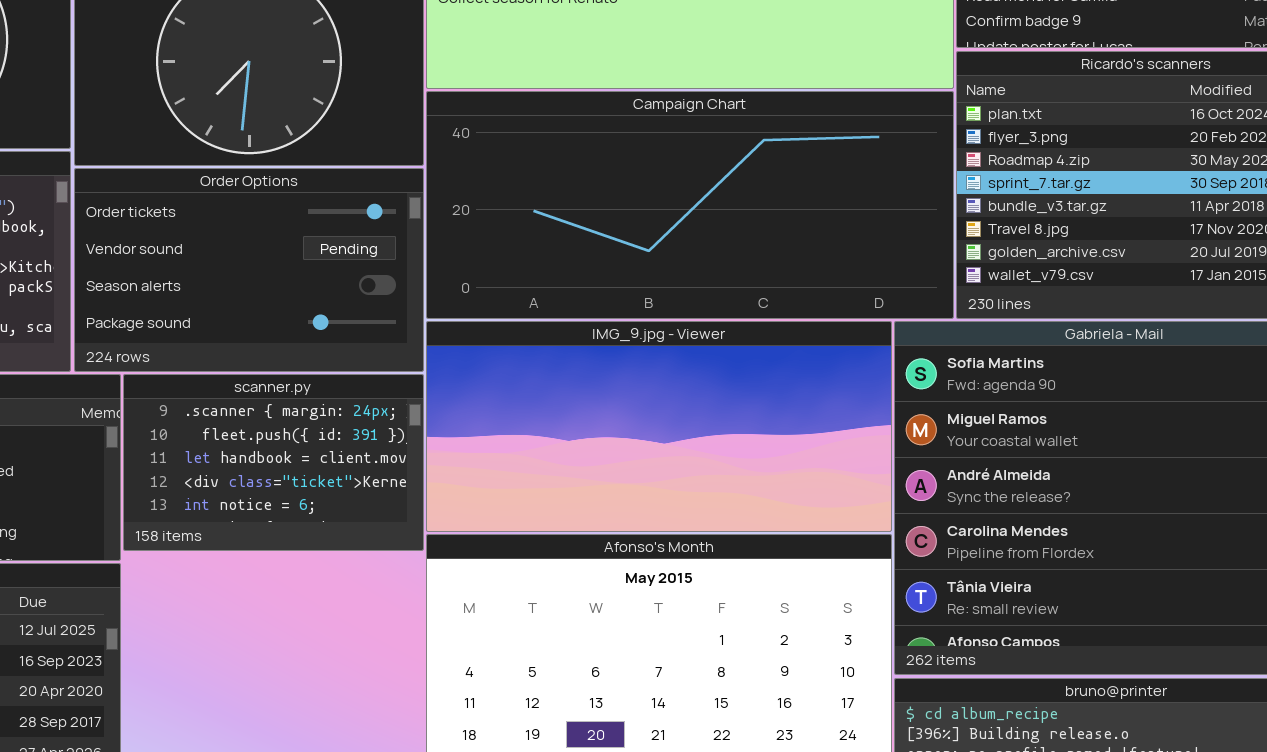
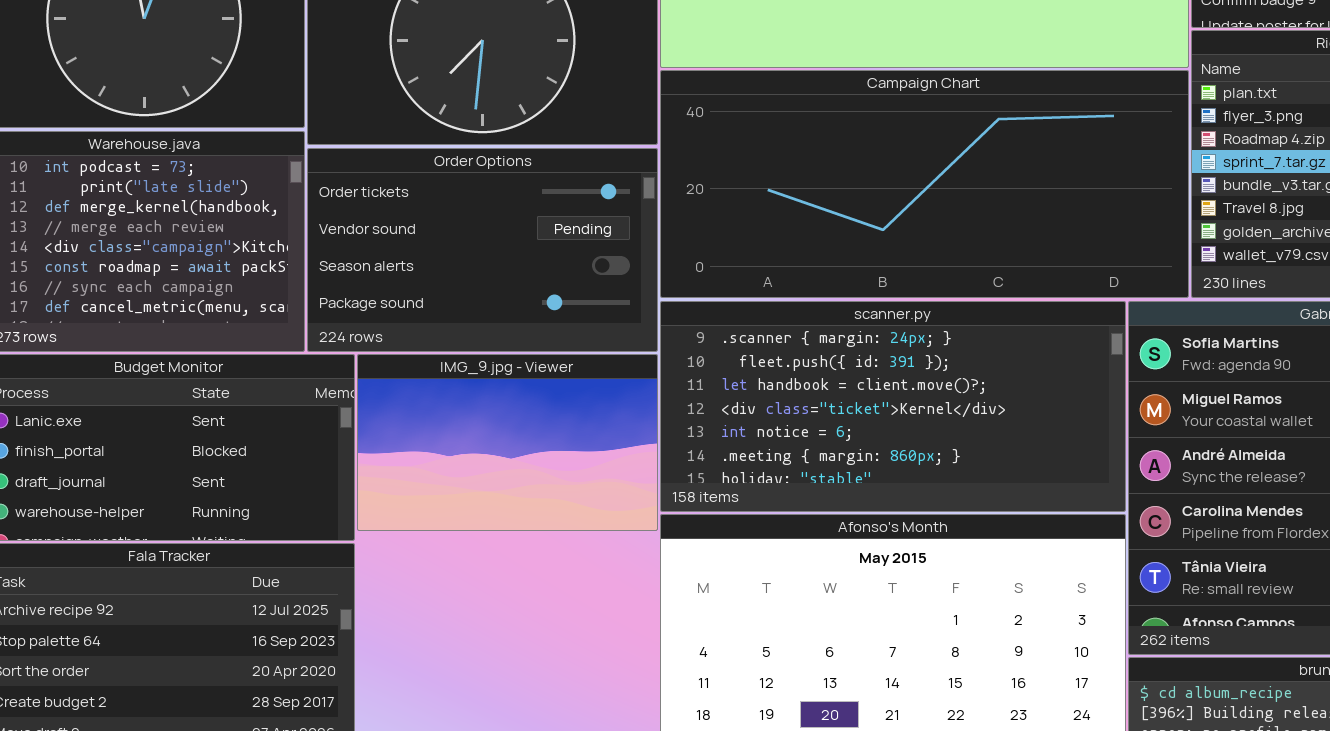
IMG_9.jpg - Viewer: [426,321,892,532] -> [357,354,658,531], moved, resized
scanner.py: [123,374,424,551] -> [660,301,1126,512], moved, resized

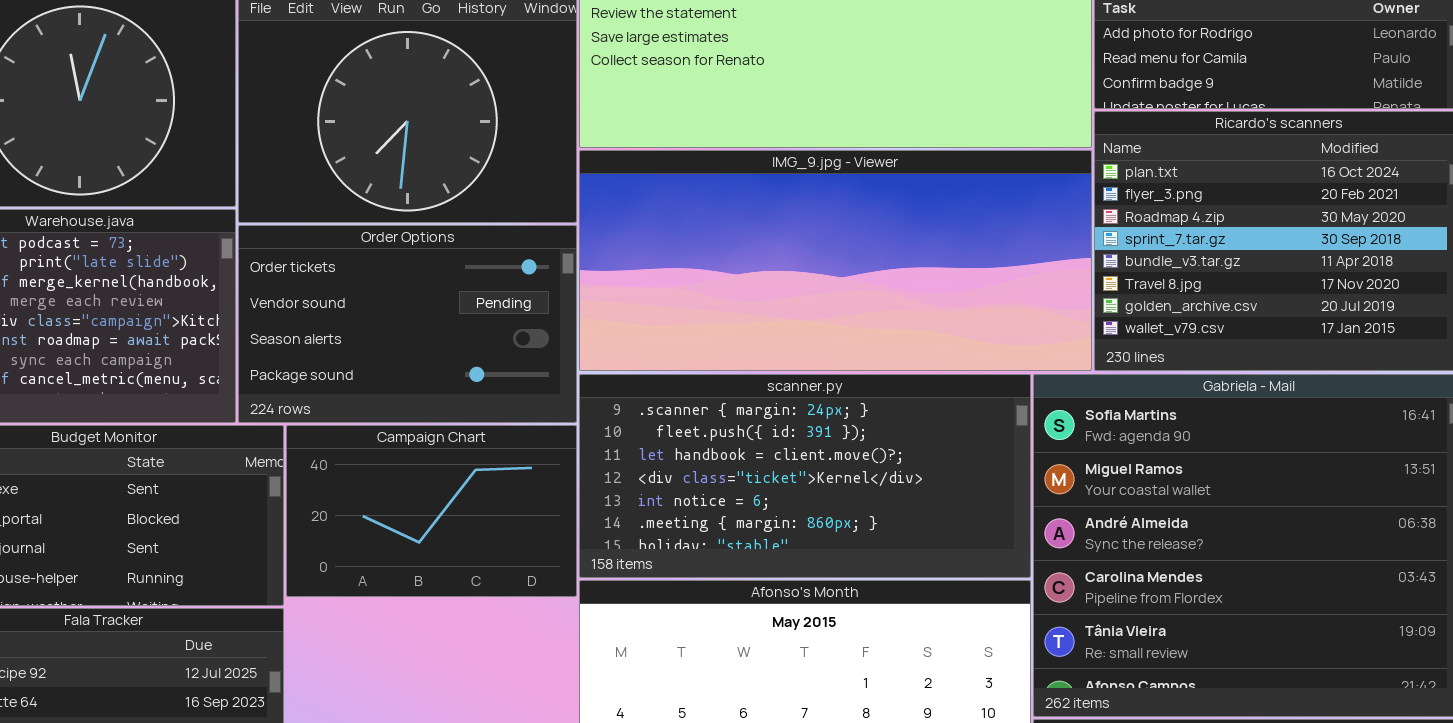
Campaign Chart: [660,70,1189,298] -> [286,425,577,597], moved, resized
IMG_9.jpg - Viewer: [357,354,658,531] -> [579,150,1092,371], moved, resized

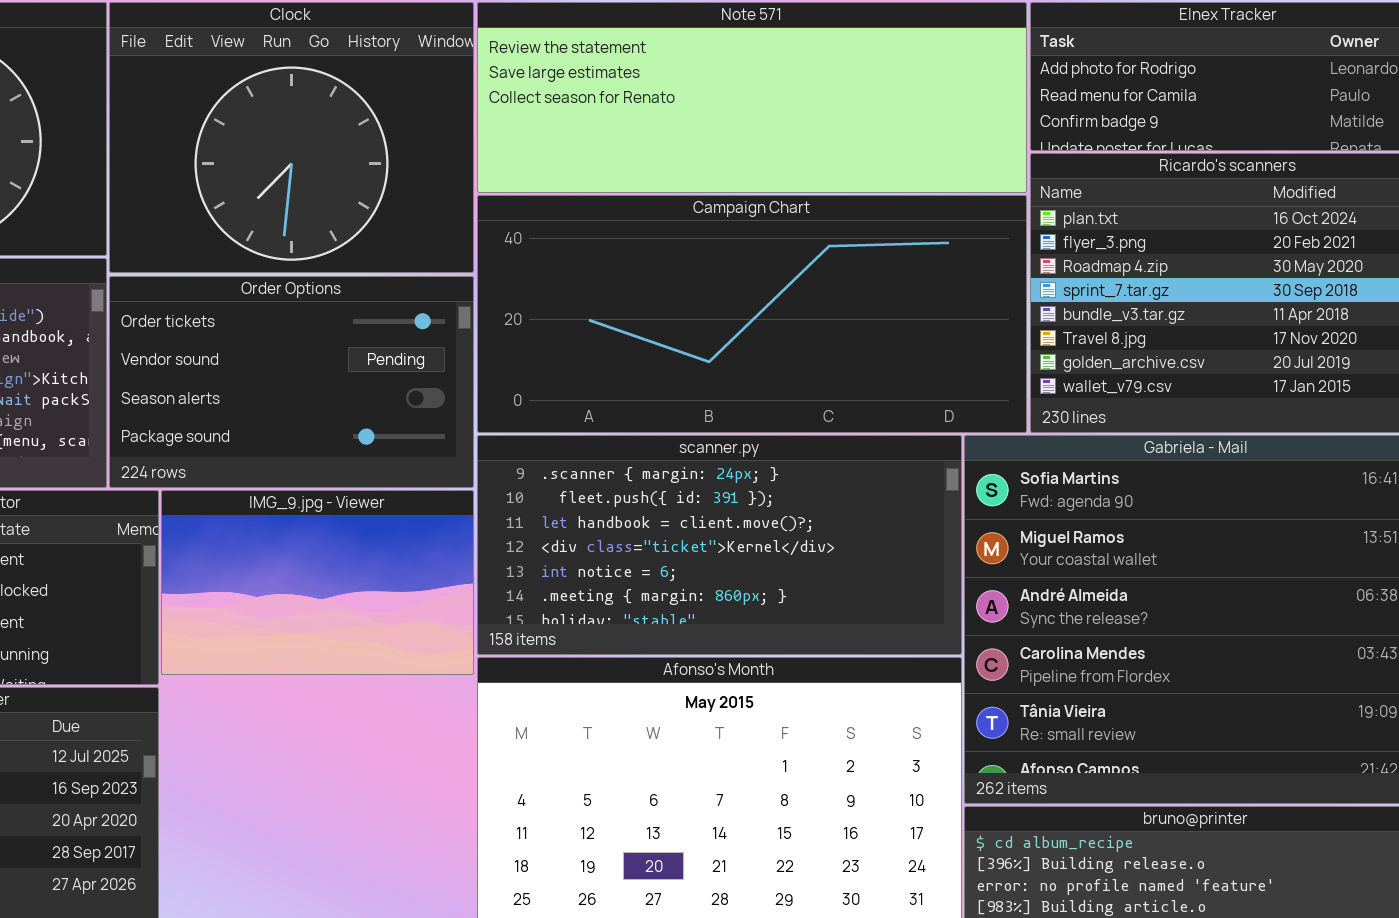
IMG_9.jpg - Viewer: [579,150,1092,371] -> [161,490,474,675], moved, resized
Campaign Chart: [286,425,577,597] -> [477,195,1027,433], moved, resized

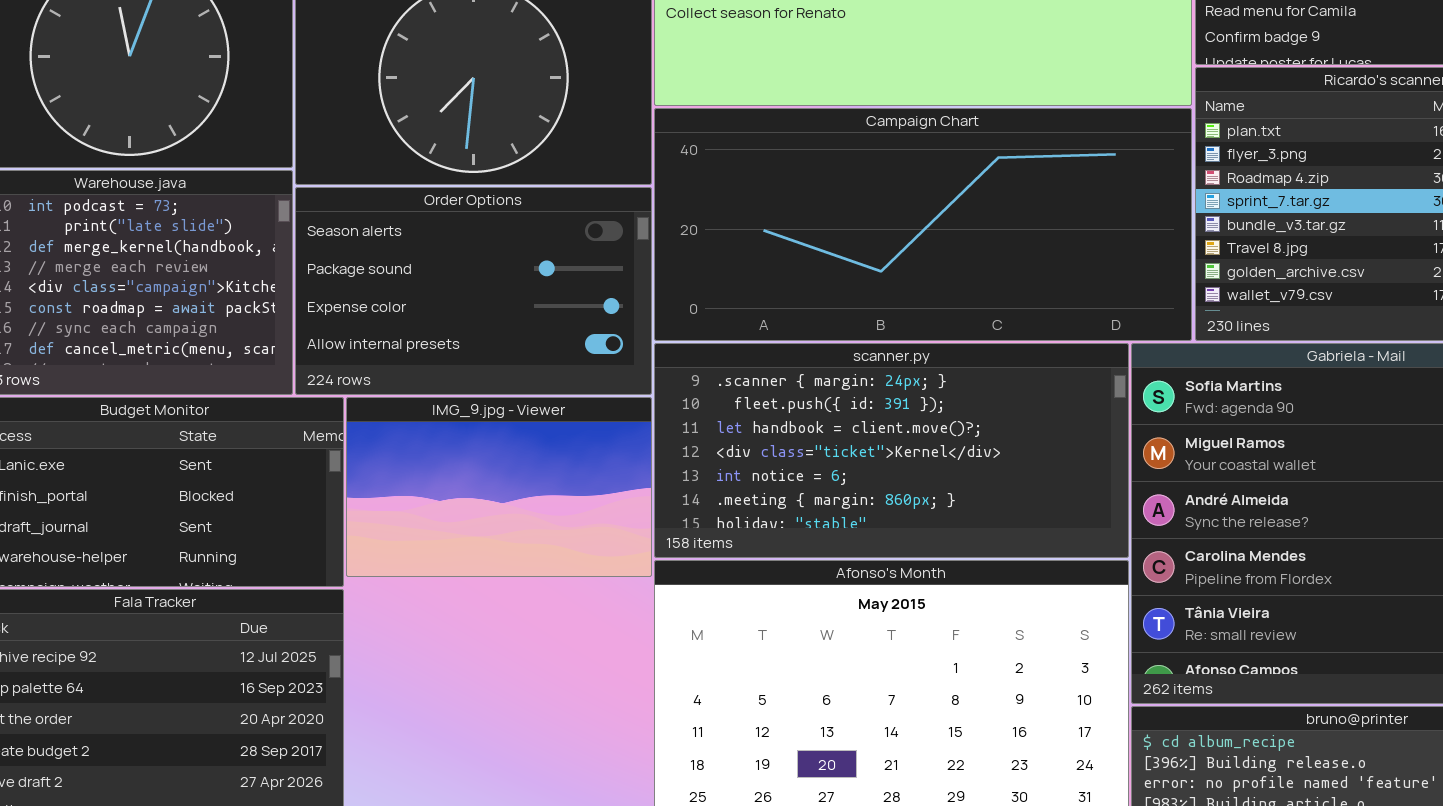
Order Options: [109,276,474,488] -> [295,187,652,395], scrolled down 2 rows

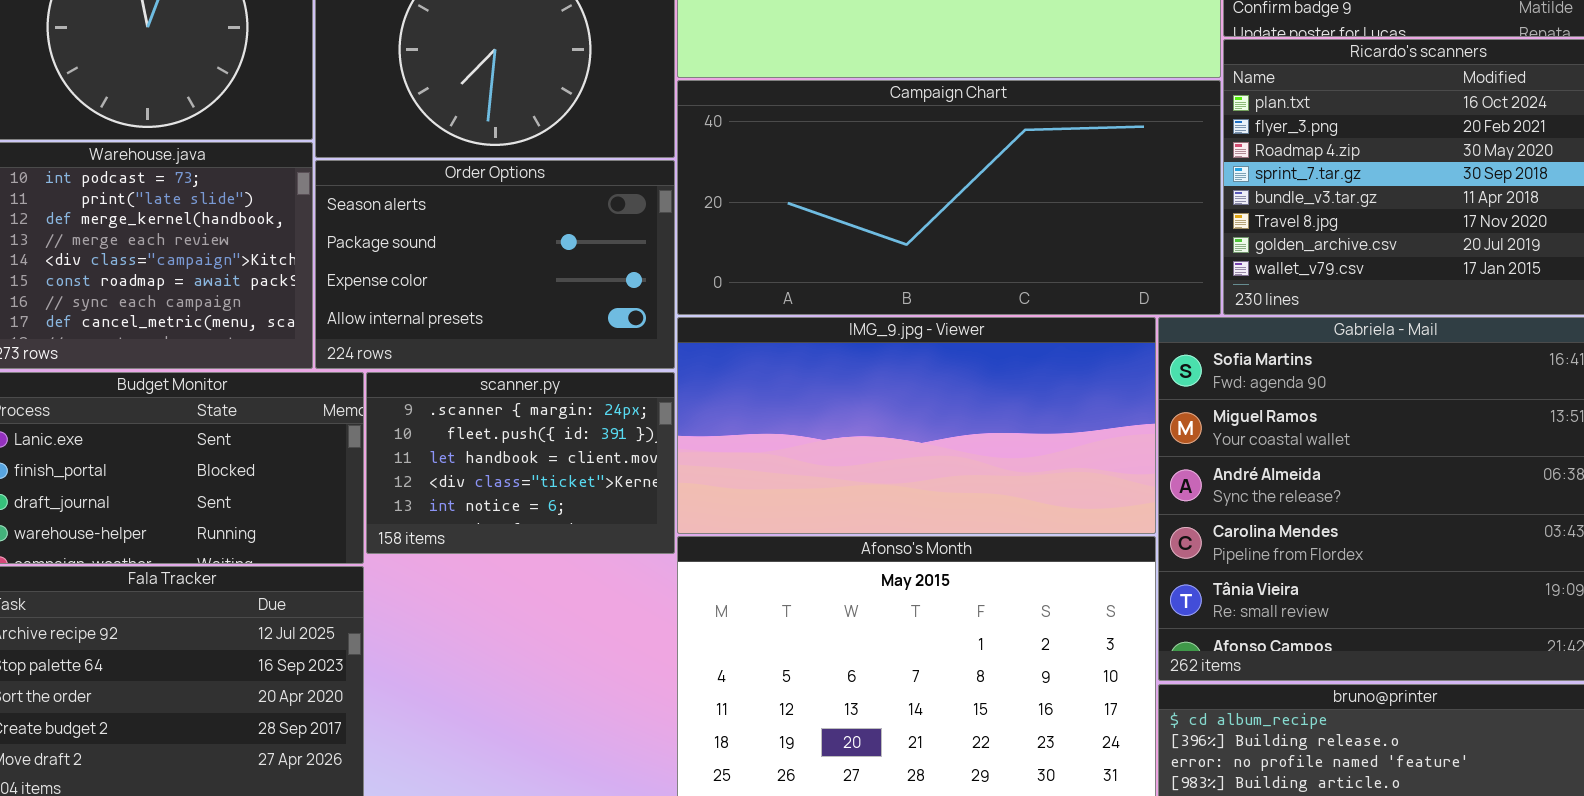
scanner.py: [654,343,1129,558] -> [366,372,675,554], moved, resized
IMG_9.jpg - Viewer: [346,397,652,577] -> [677,317,1156,534], moved, resized

